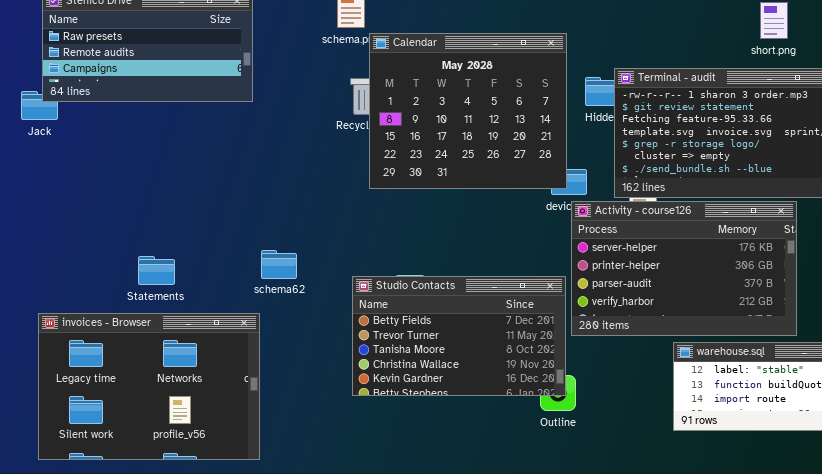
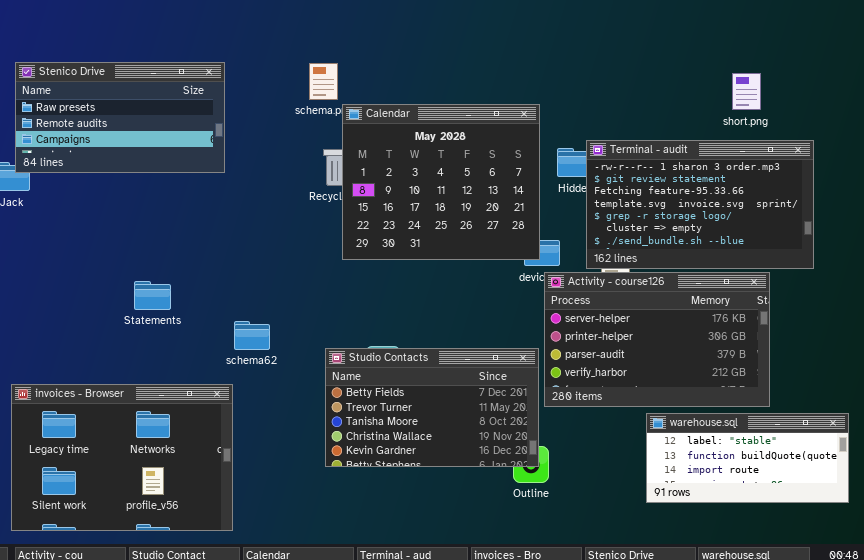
Statements: [138,256,175,285] -> [134,281,171,310], moved

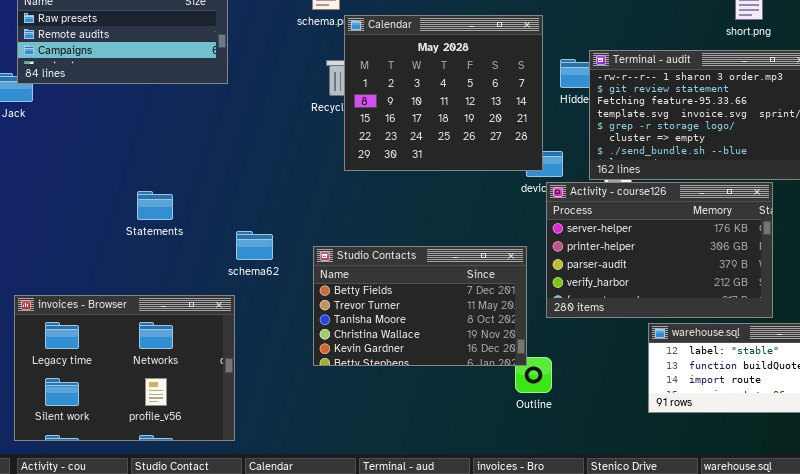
Studio Contacts: [325,348,539,467] -> [313,246,527,366], moved

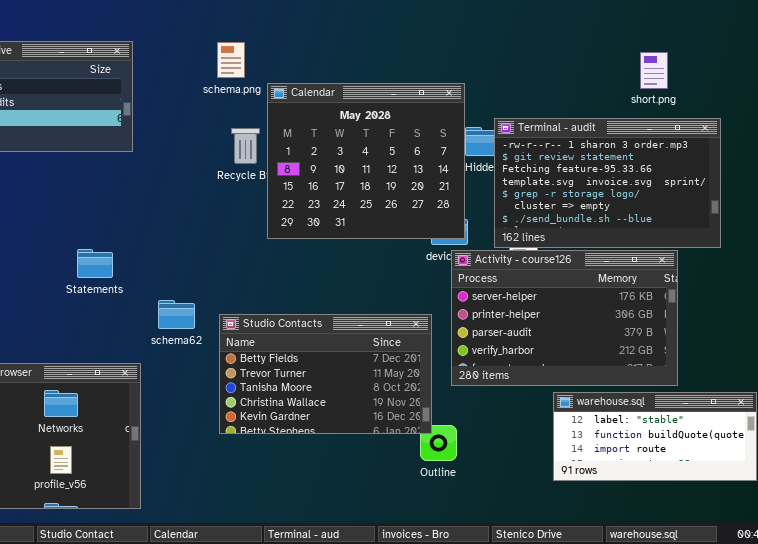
Calendar: [344,15,543,171] -> [267,83,465,239], moved
Statements: [137,191,173,220] -> [77,249,113,278], moved
schema62: [236,231,273,260] -> [158,300,195,329], moved

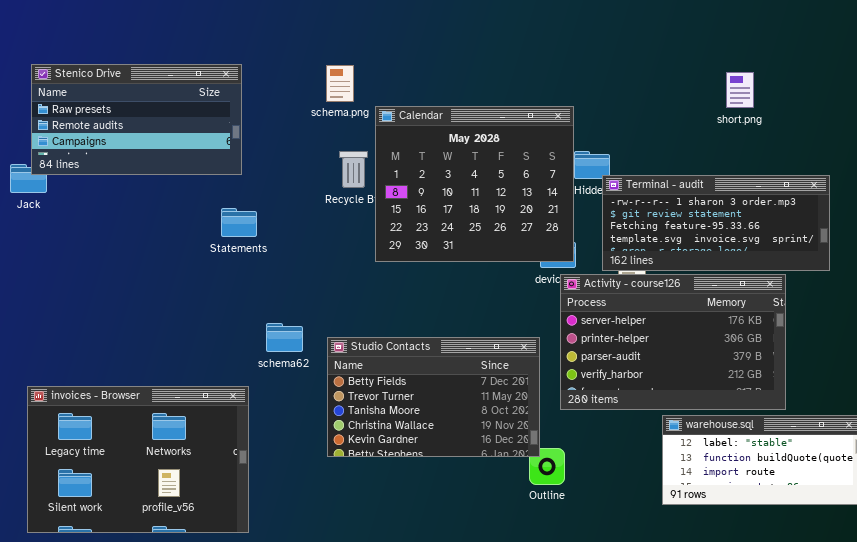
short.png: [640,52,668,89] -> [726,72,754,108], moved
Terminal - audit: [494,118,721,248] -> [602,175,830,271], resized
Statements: [77,249,113,278] -> [221,208,257,237], moved

